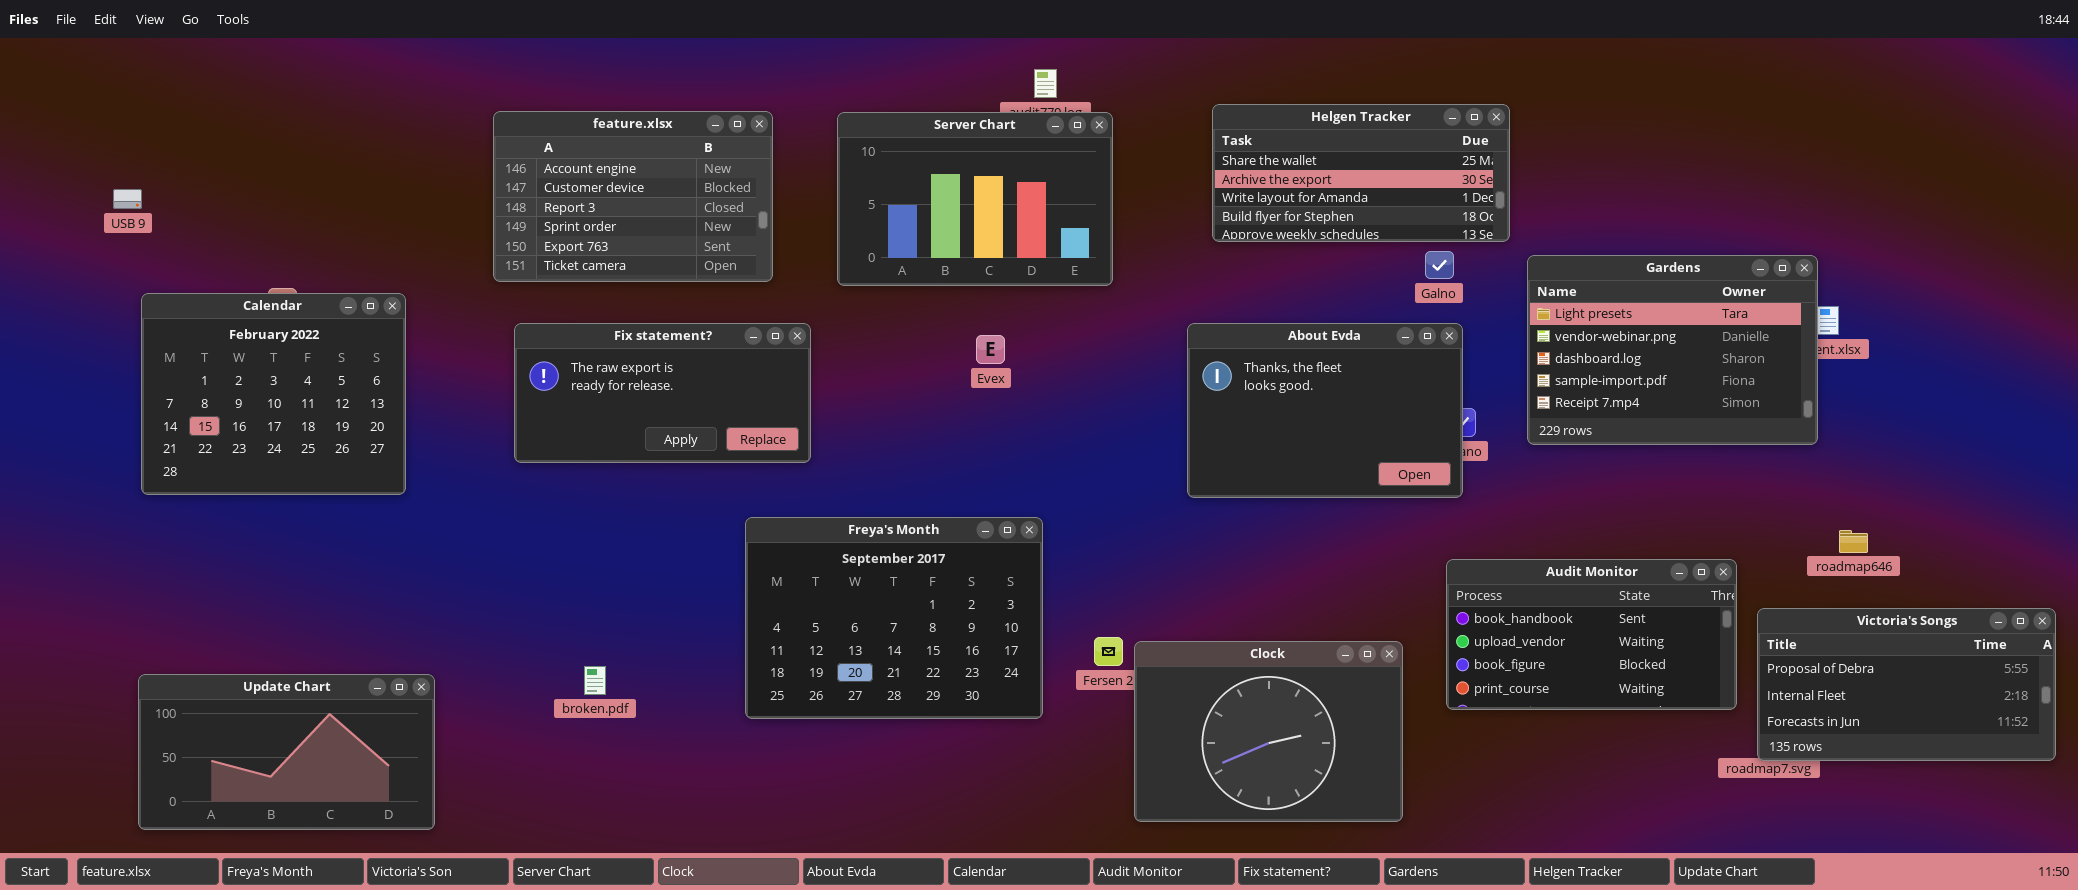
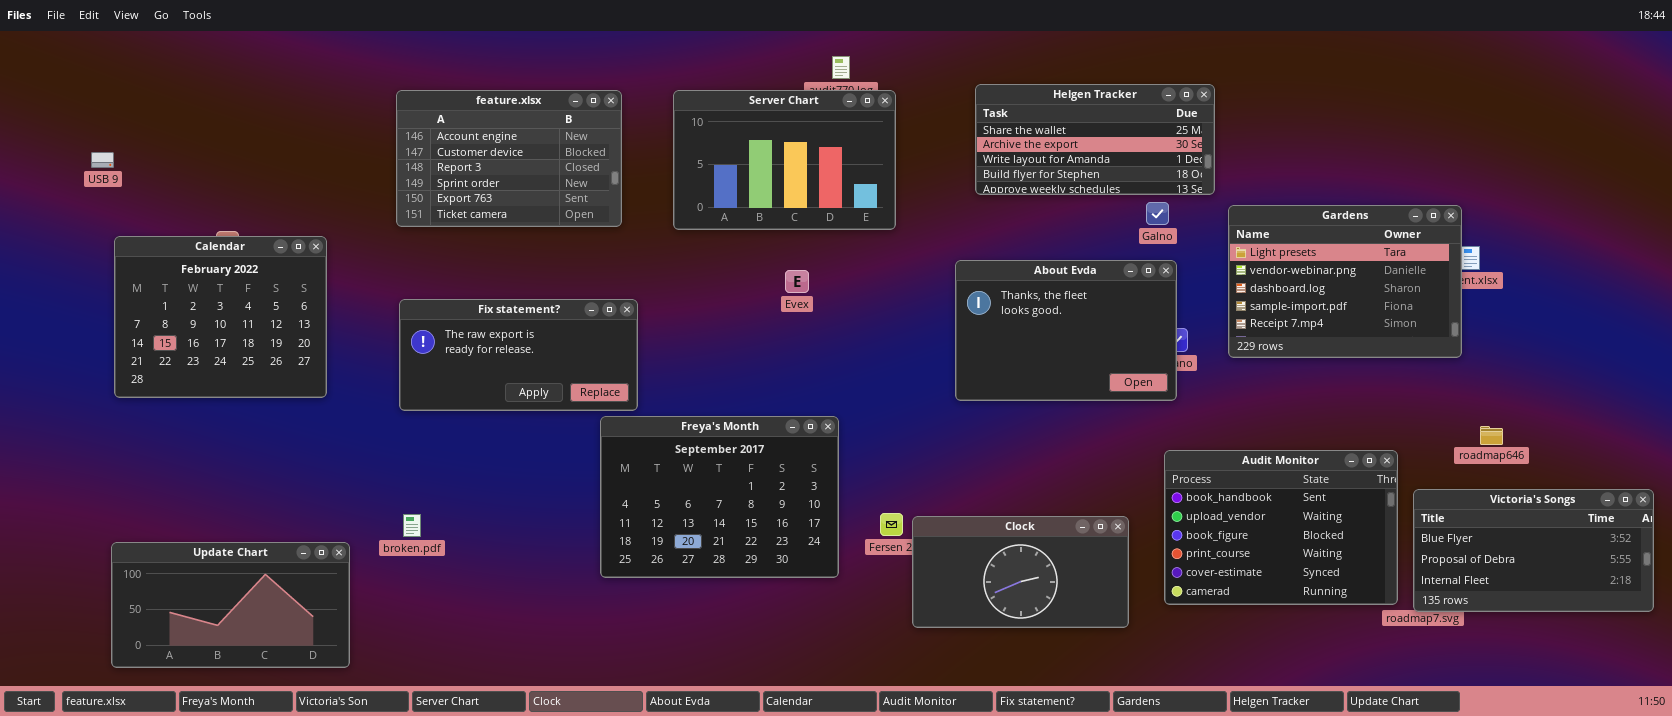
Fix statement?: [514,323,811,463] -> [399,299,638,411], moved
Audit Monitor: [1446,559,1737,710] -> [1164,450,1398,605], resized
Victoria's Songs: [1757,608,2056,761] -> [1413,489,1654,612], scrolled up 1 row
Clock: [1134,641,1403,822] -> [912,516,1129,628], resized
broken.pdf: [584,666,606,695] -> [403,514,421,537], moved

